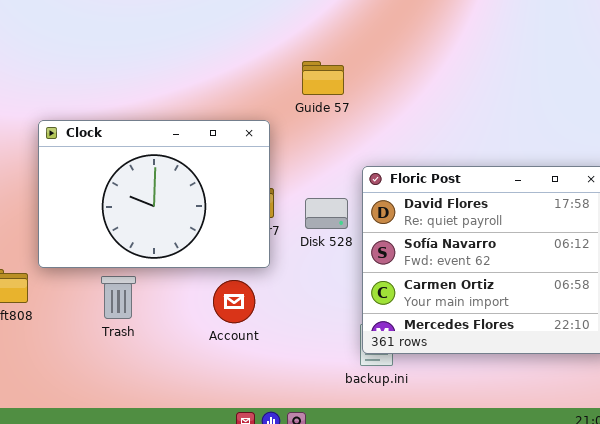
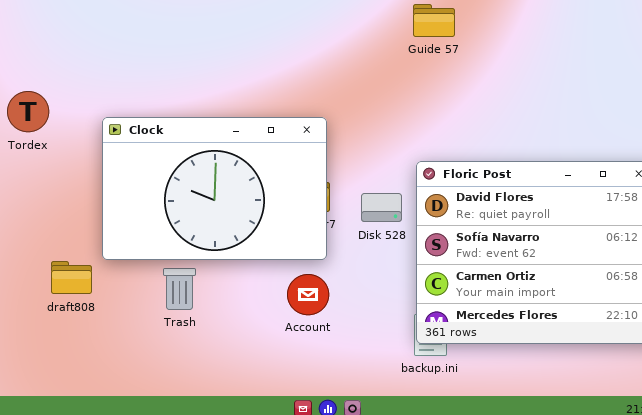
Guide 57: [302,61,344,95] -> [413,4,455,37], moved
Account: [213,280,255,323] -> [287,274,329,315], moved

